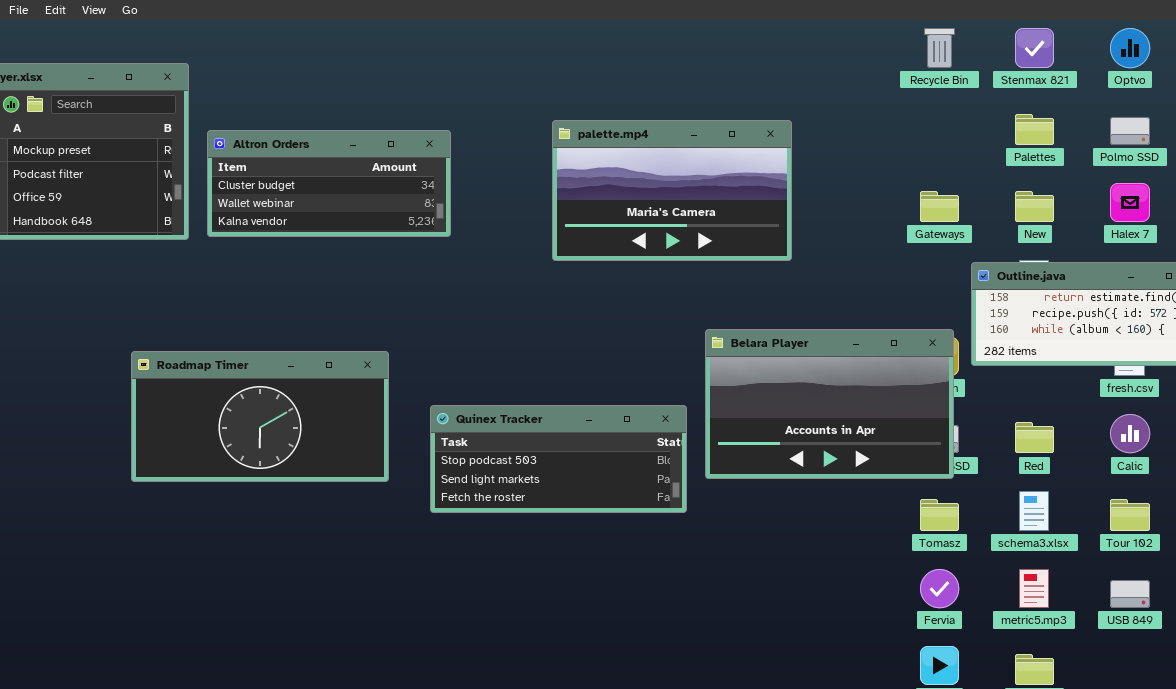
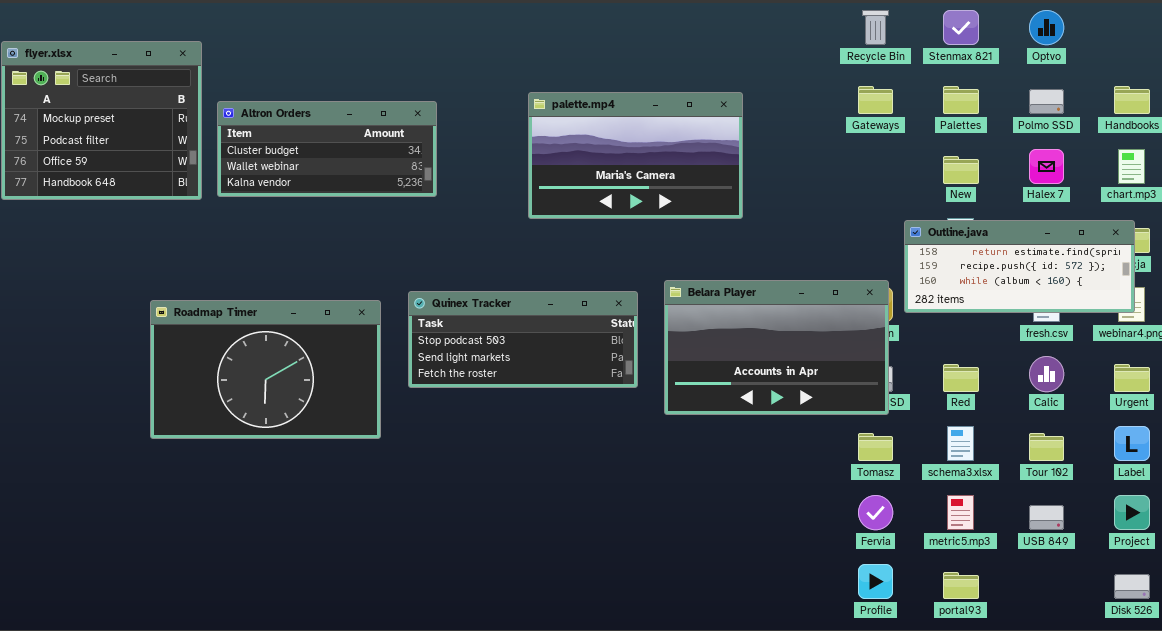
Gateways: [920,191,959,222] -> [858,86,893,114], moved
Roadmap Timer: [131,351,389,482] -> [150,300,381,439], resized
Quinex Tracker: [430,405,687,513] -> [408,291,638,388], moved

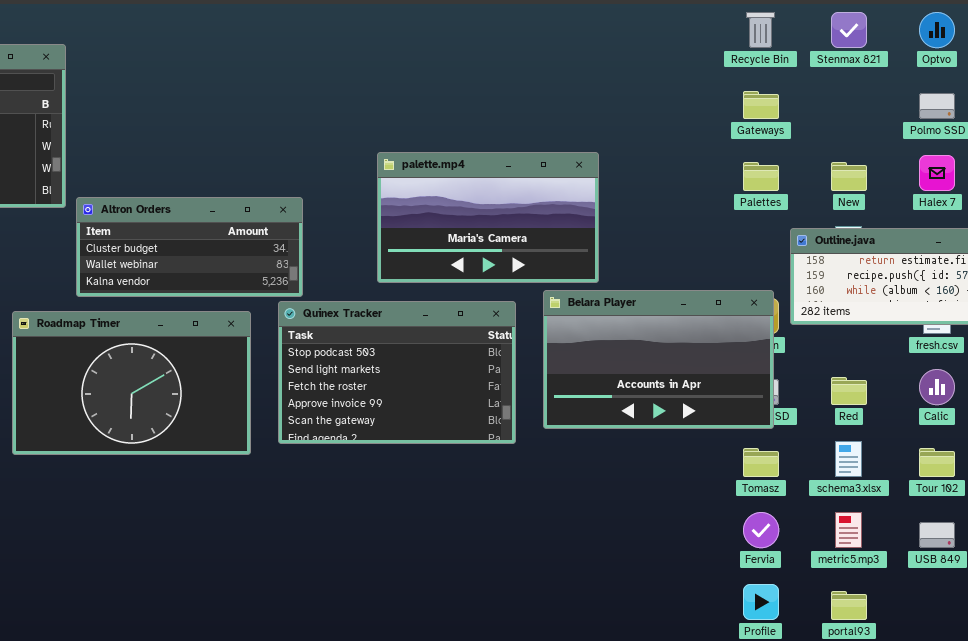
Palettes: [943,86,979,114] -> [743,162,779,191], moved
palette.mp4: [528,92,743,219] -> [377,152,599,283], moved
Altron Orders: [217,101,437,197] -> [76,197,303,297], moved
Quinex Tracker: [408,291,638,388] -> [278,301,516,444], resized

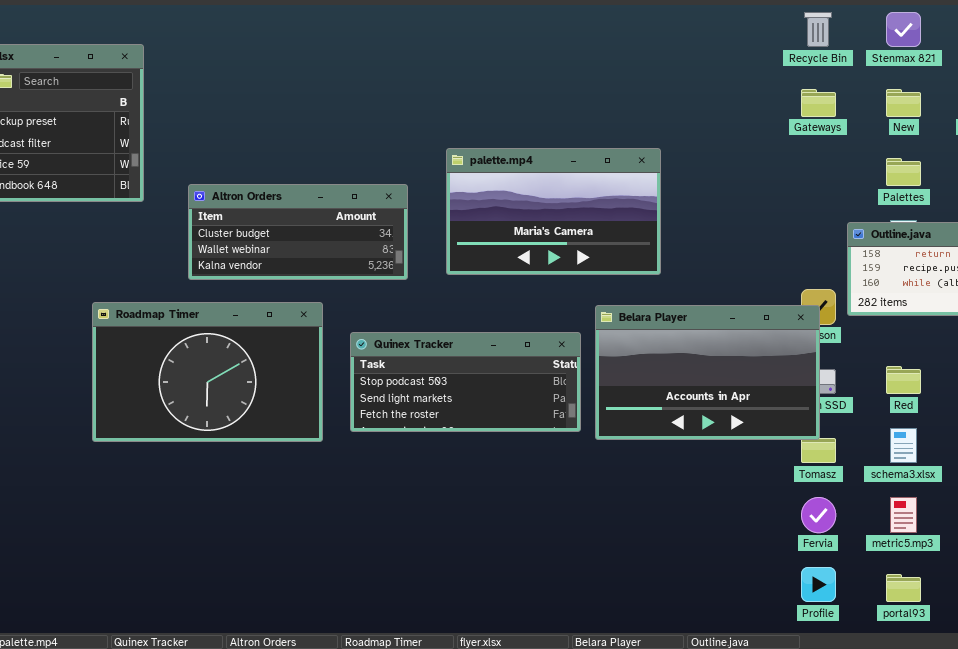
Palettes: [743,162,779,191] -> [886,158,921,186], moved
New: [831,162,867,191] -> [886,89,921,117], moved
Altron Orders: [76,197,303,297] -> [188,184,408,280], moved
Belara Player: [543,290,774,429] -> [595,305,820,440], moved
Quinex Tracker: [278,301,516,444] -> [350,332,581,432], resized

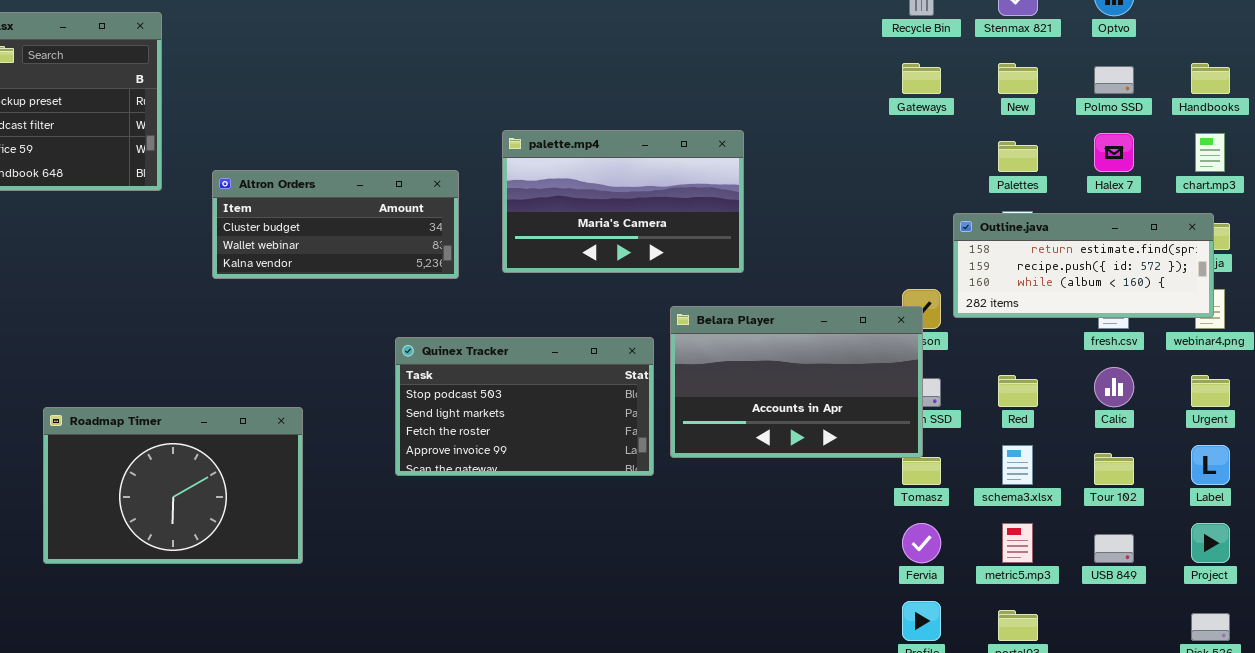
Roadmap Timer: [92,302,323,442] -> [43,407,303,564], moved
Quinex Tracker: [350,332,581,432] -> [395,337,654,476], resized

